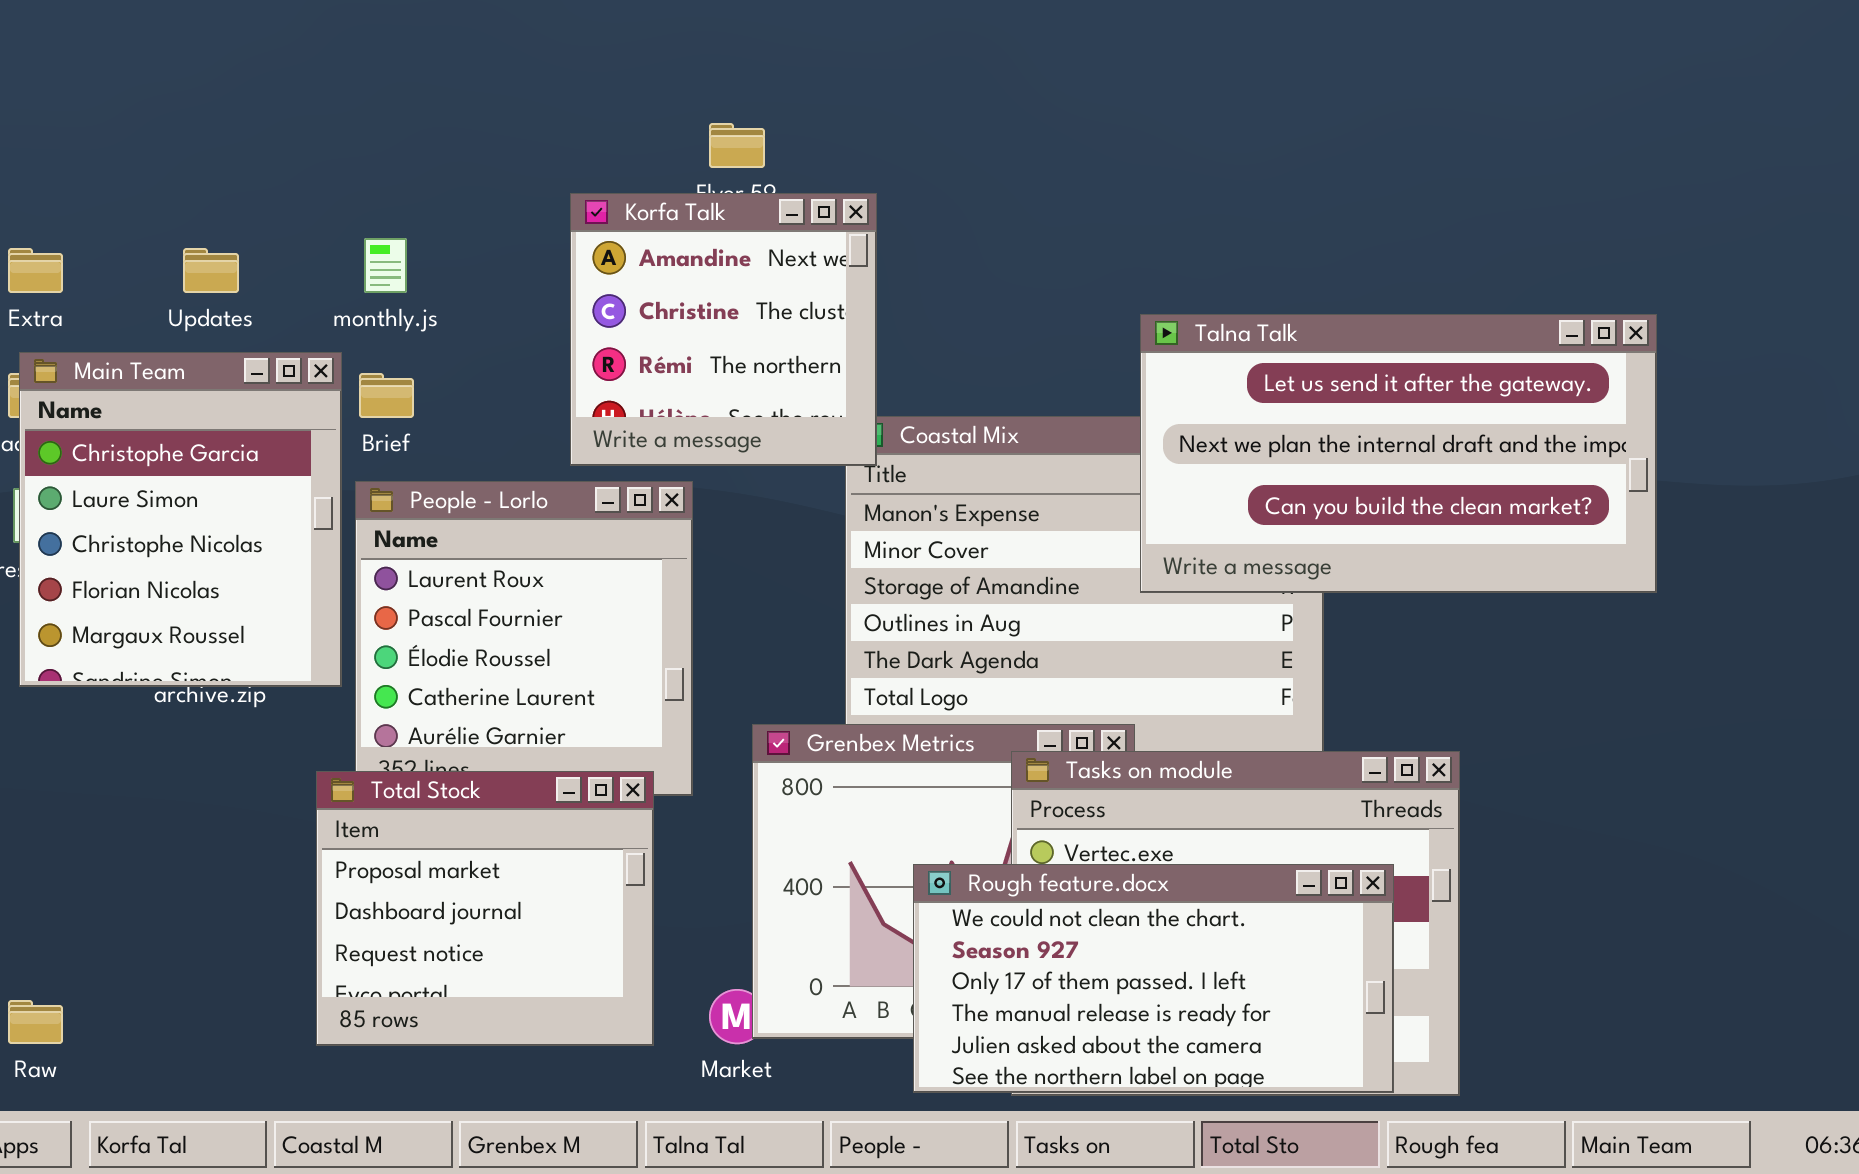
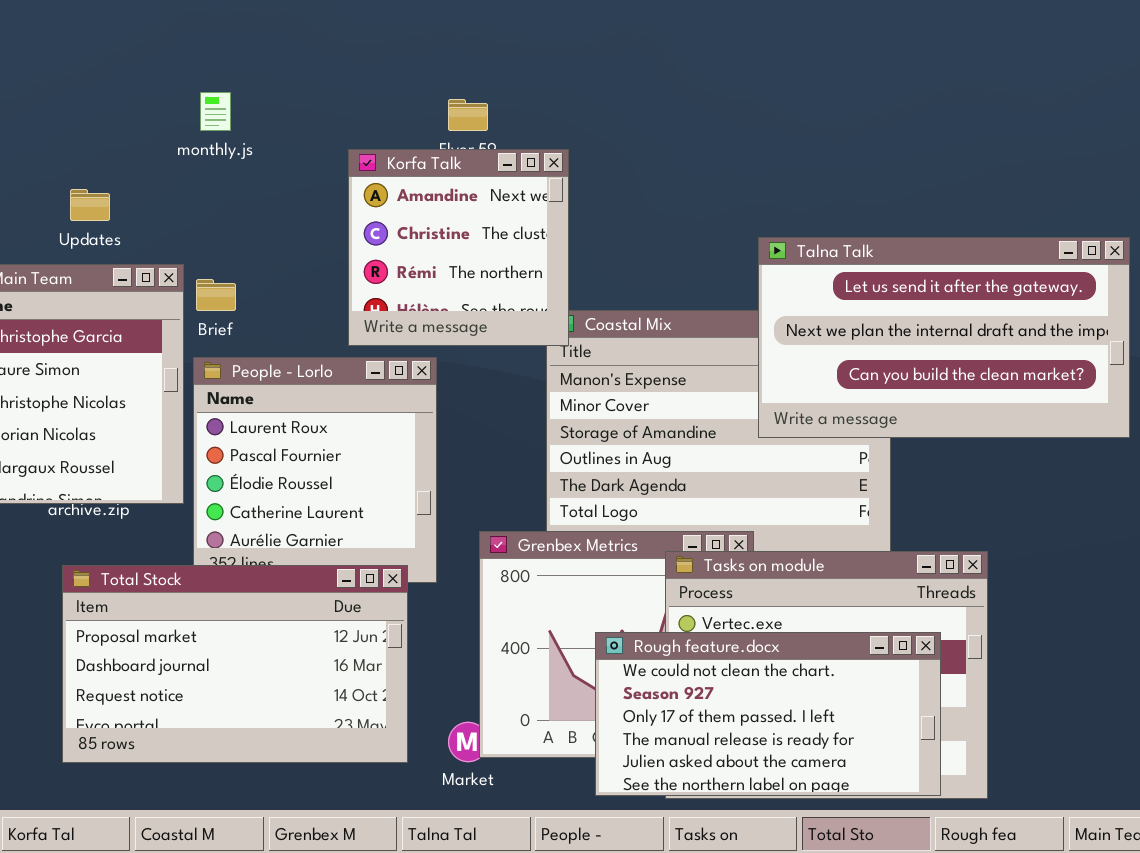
monthly.js: [364,238,407,293] -> [200,92,231,131], moved
Total Stock: [316,771,654,1046] -> [62,565,408,763], resized

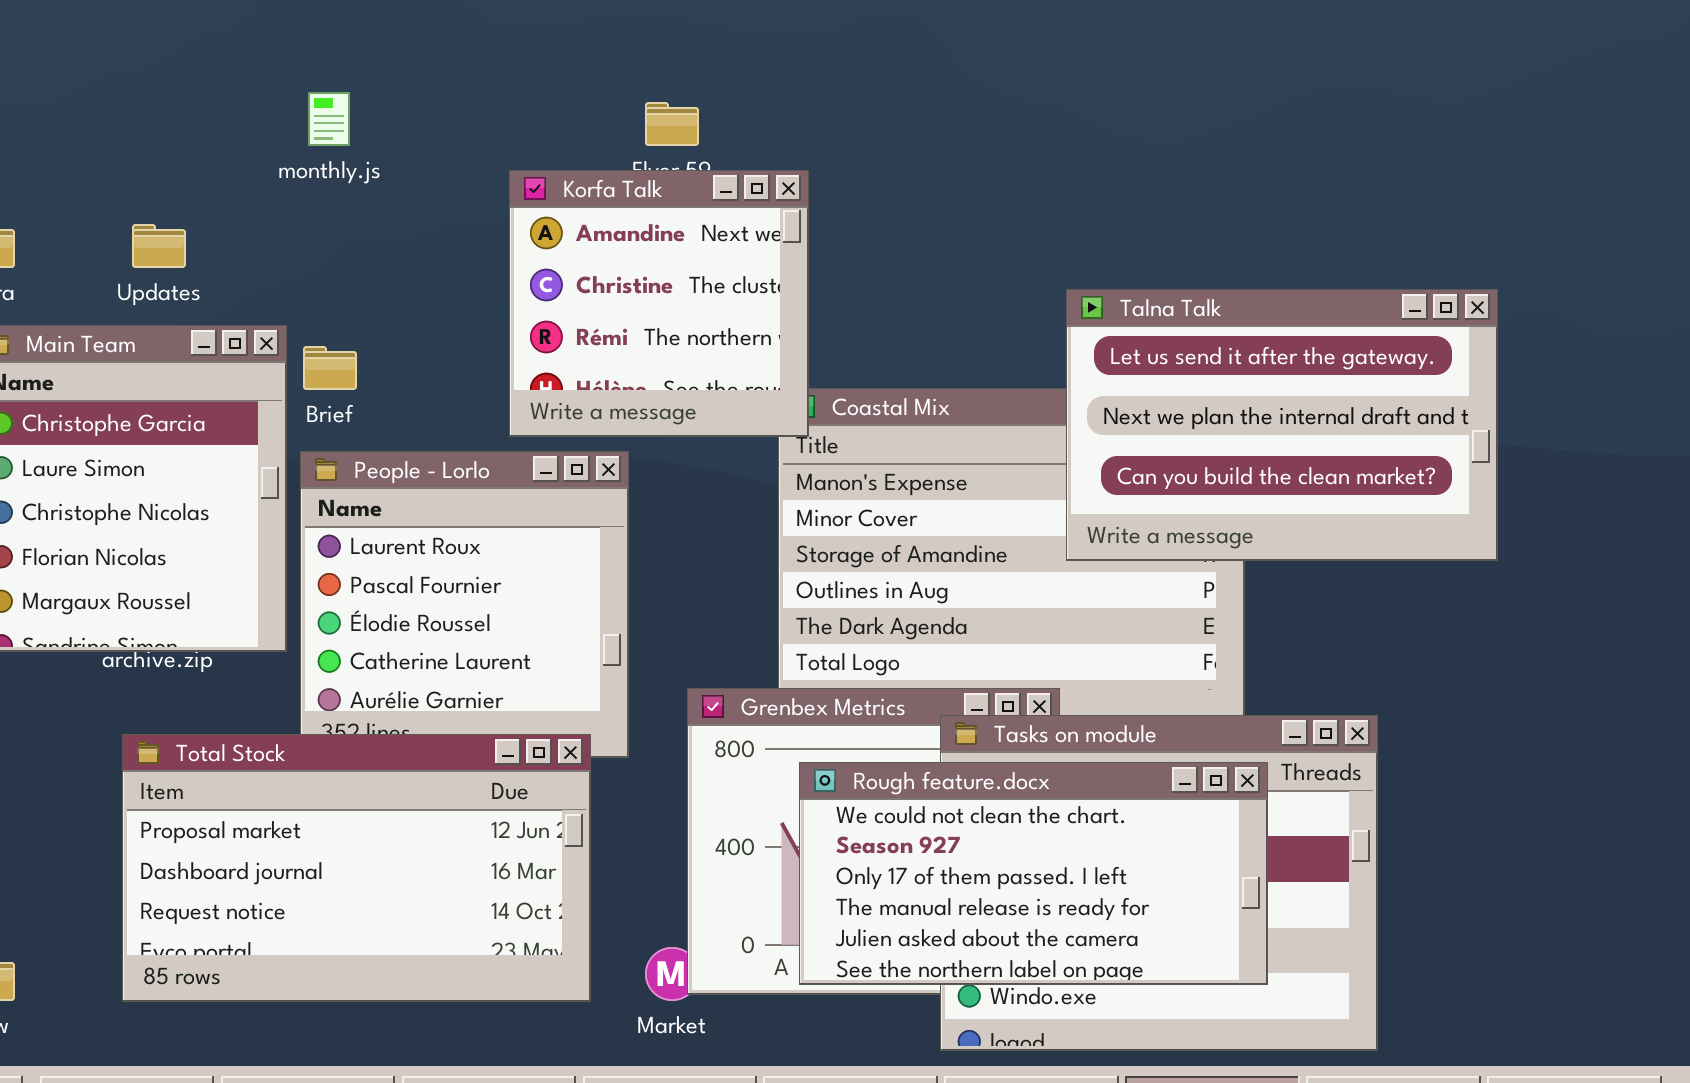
Talna Talk: [758,237,1130,438] -> [1066,289,1498,561], resized
Rough feature.docx: [595,632,941,796] -> [799,762,1268,985], moved

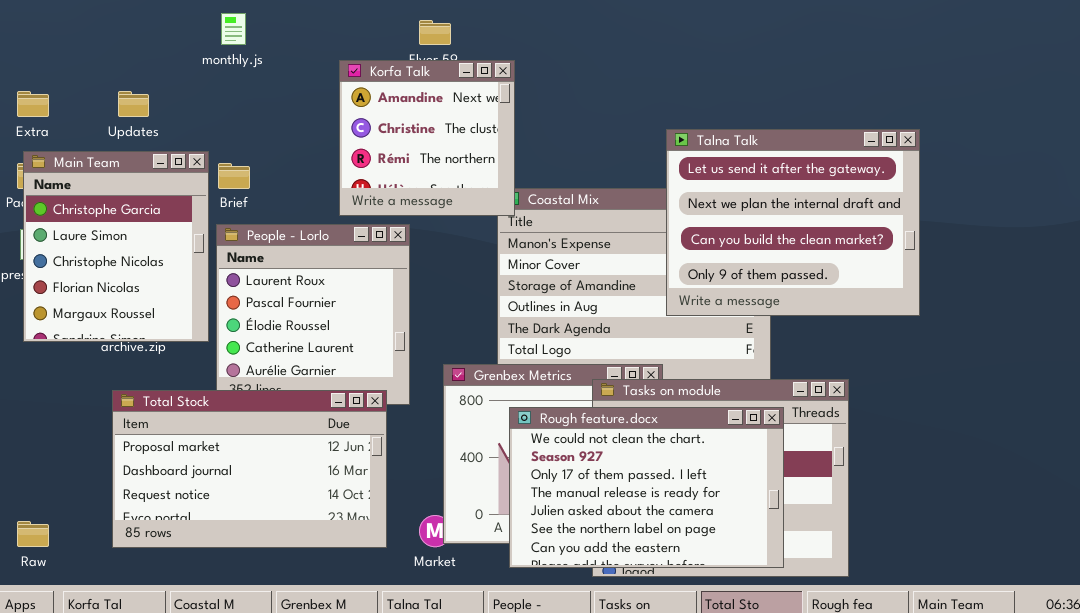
Talna Talk: [1066,289,1498,561] -> [666,129,920,316], resized
Rough feature.docx: [799,762,1268,985] -> [509,407,784,568], resized

